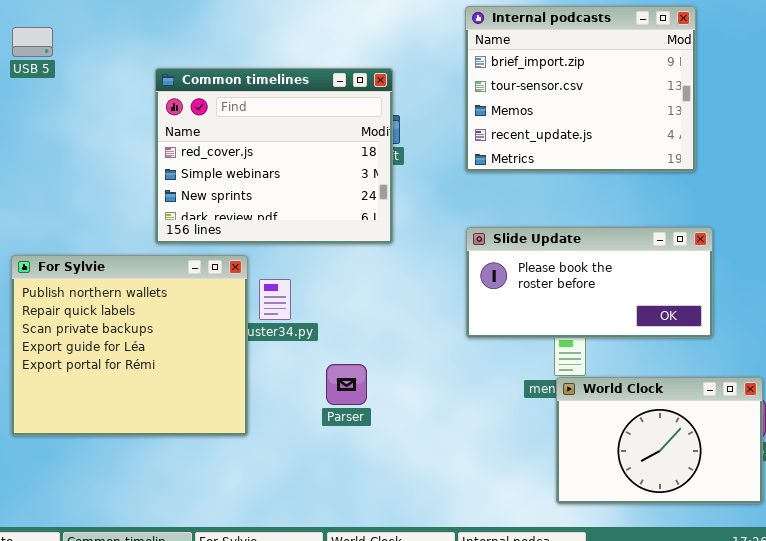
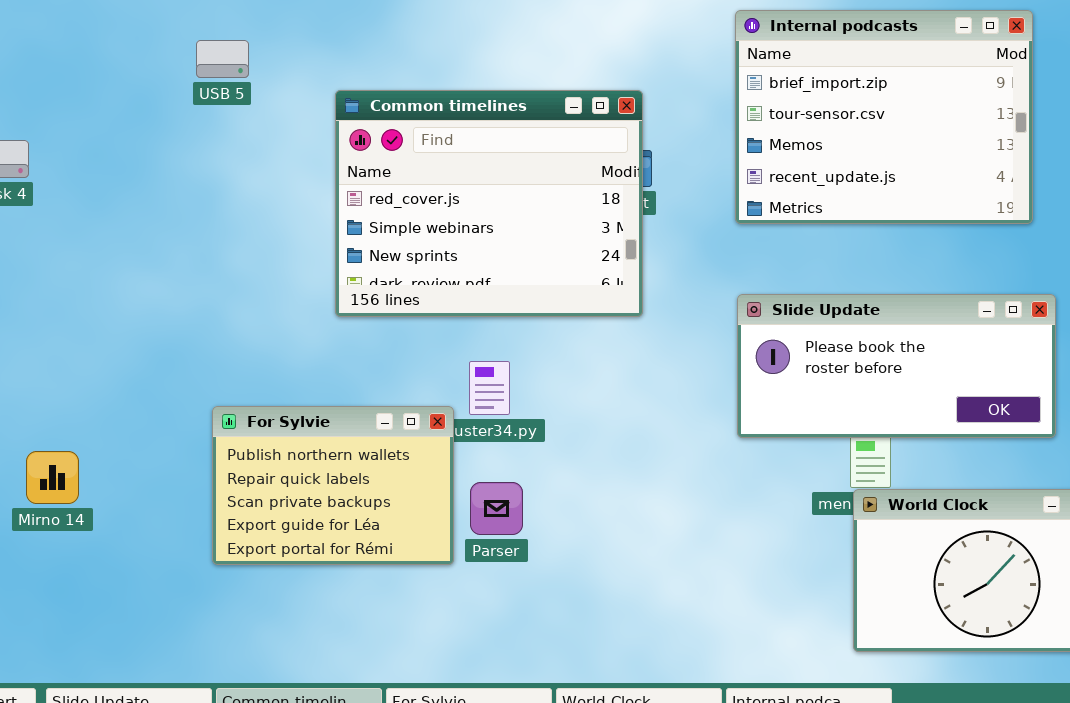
USB 5: [12,27,53,57] -> [196,40,249,78], moved
For Sylvie: [11,255,248,436] -> [212,406,454,565], resized
Parser: [326,364,367,405] -> [470,482,523,535], moved

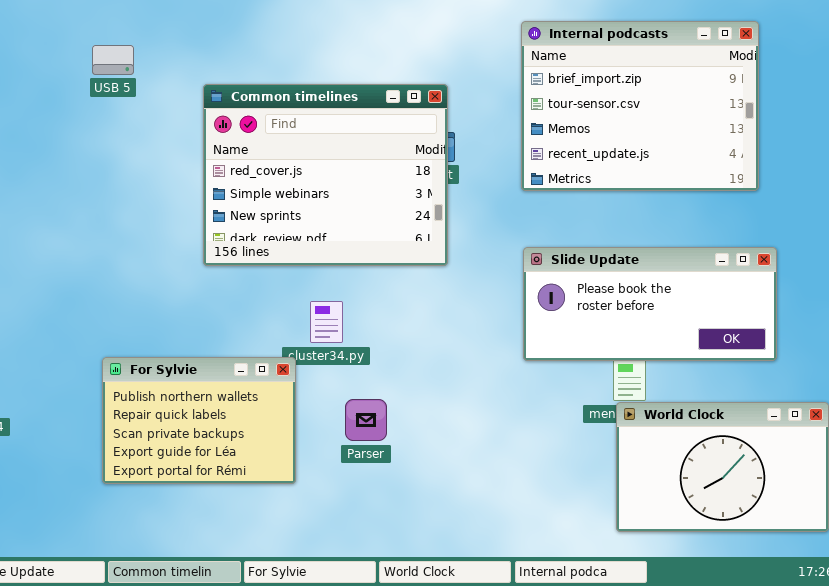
For Sylvie: [212,406,454,565] -> [102,357,296,484], moved
Parser: [470,482,523,535] -> [345,399,387,441], moved

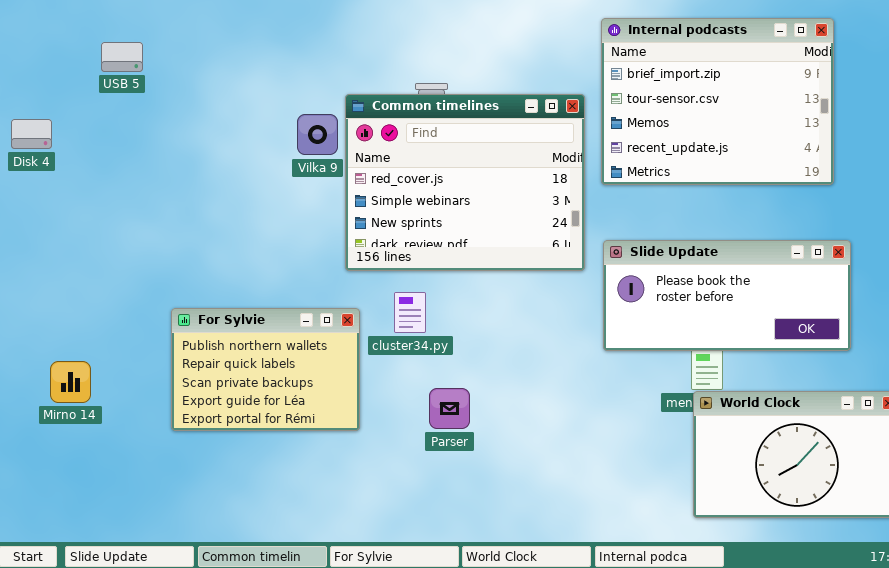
USB 5: [92,45,134,75] -> [101,42,143,72], moved
Common timelines: [203,84,448,266] -> [345,94,585,271], moved
For Sylvie: [102,357,296,484] -> [171,308,360,431], moved

